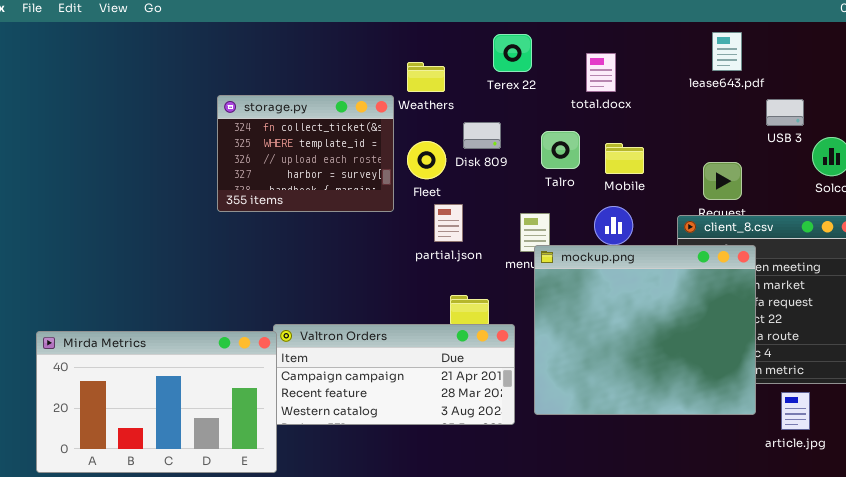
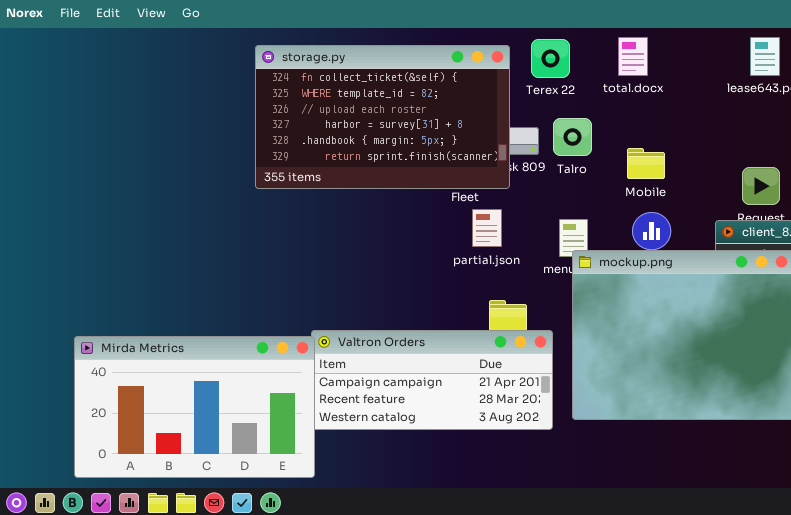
total.docx: [586,53,616,92] -> [618,37,648,76], moved
storage.py: [217,95,394,212] -> [255,45,510,189], moved, resized
Talro: [541,131,580,169] -> [553,118,592,156], moved
Mobile: [605,143,644,174] -> [627,148,665,179], moved

